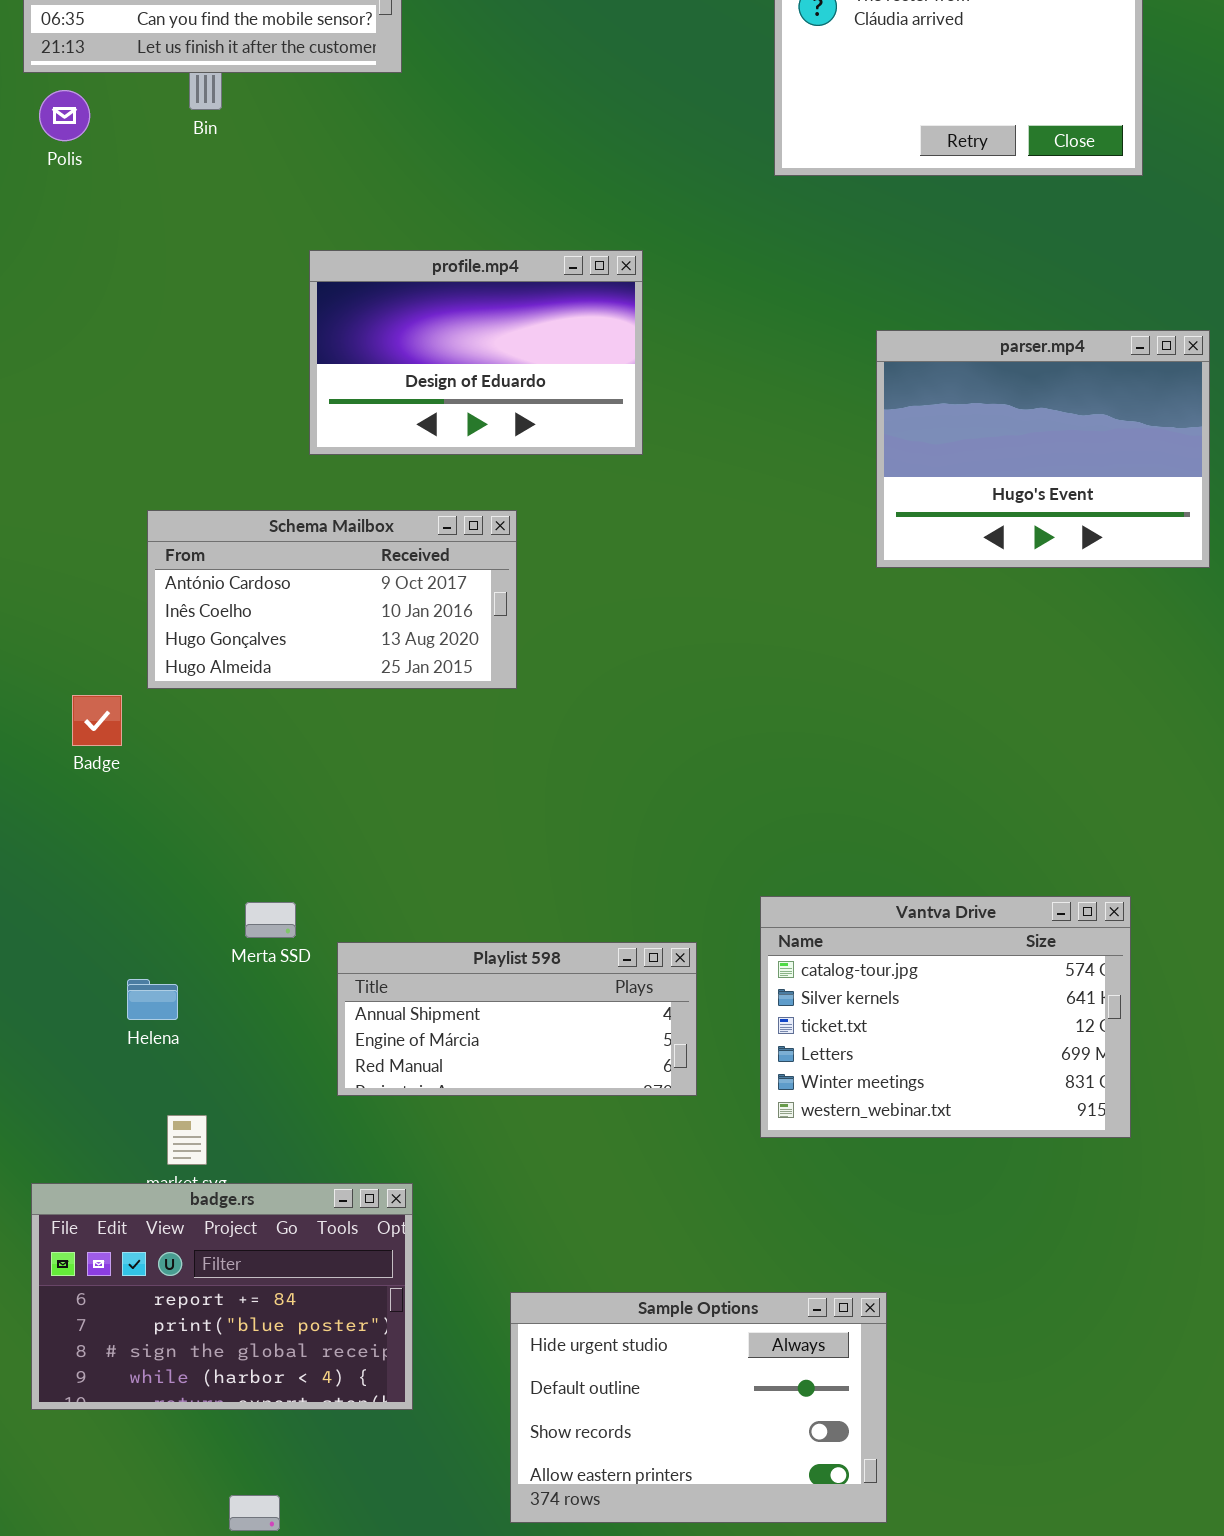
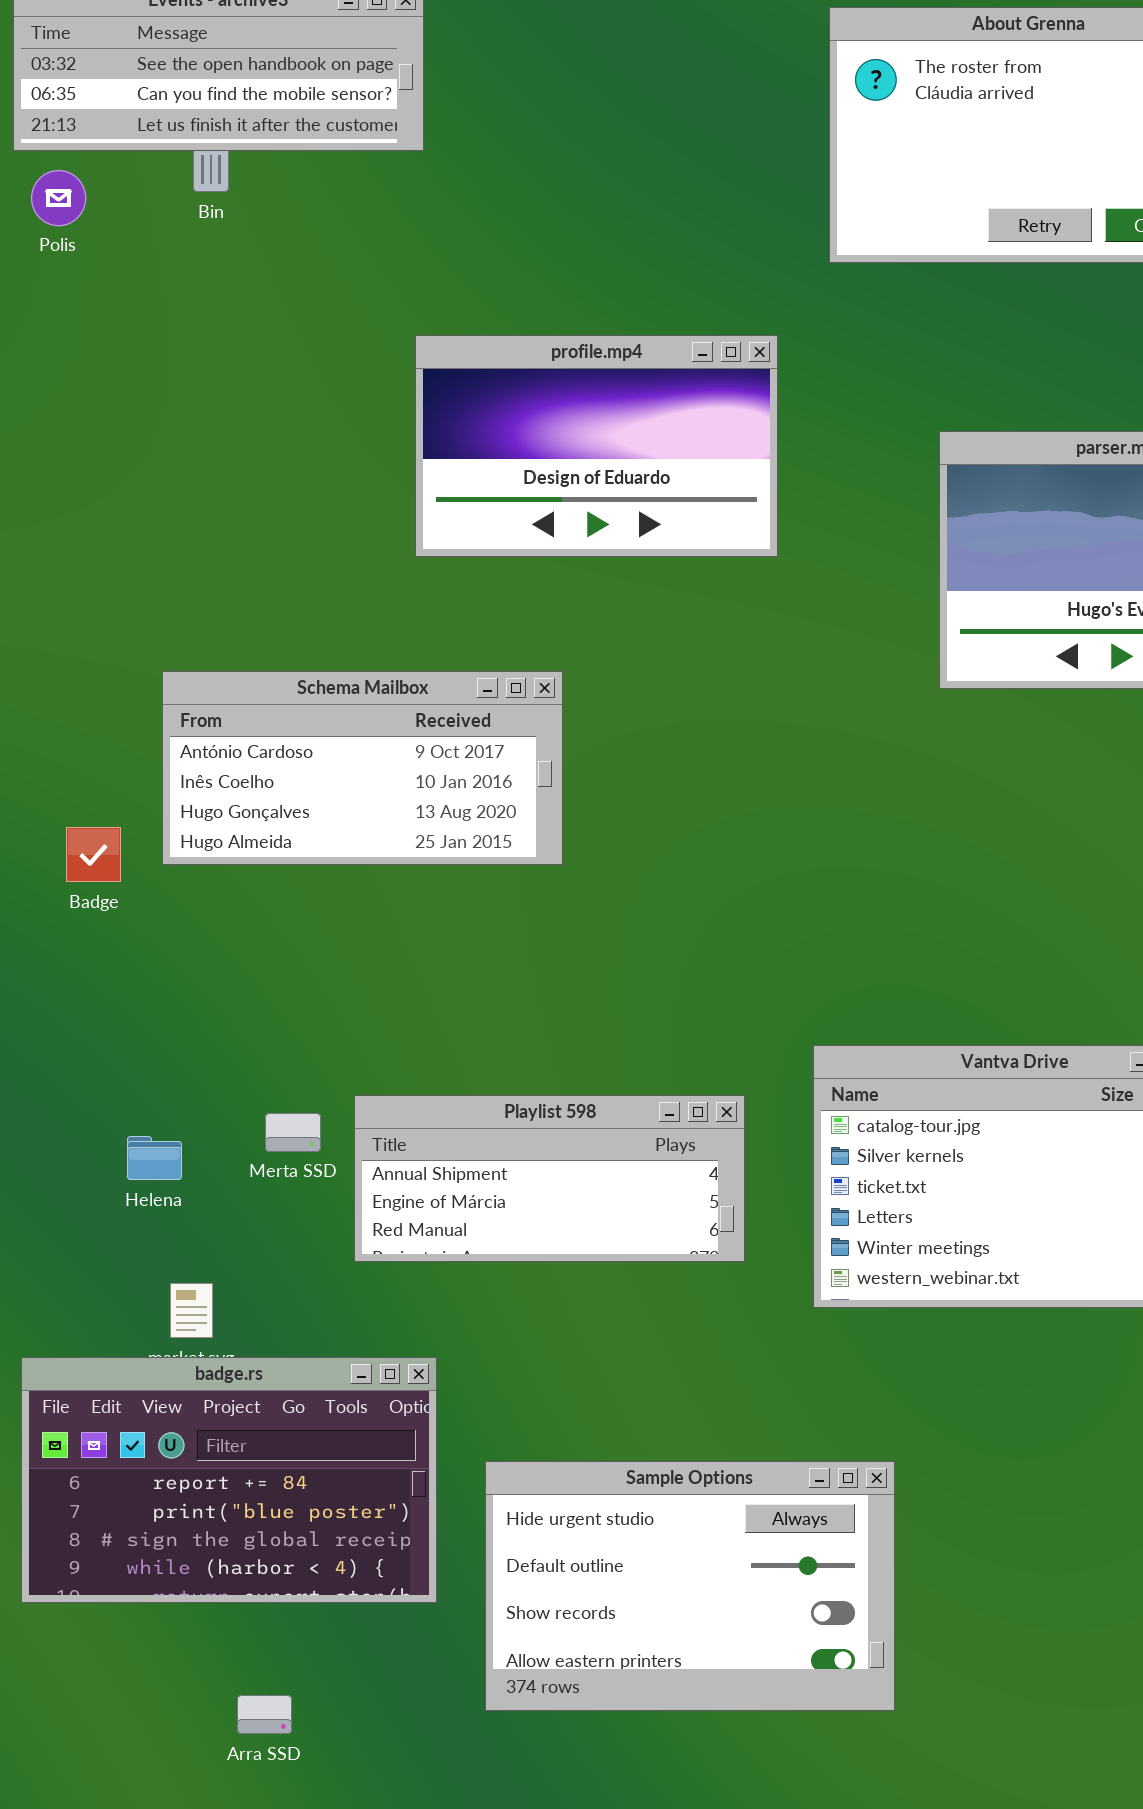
profile.mp4: [309,250,643,455] -> [415,335,778,557], moved
Schema Mailbox: [147,510,517,689] -> [162,671,563,865], moved
Merta SSD: [245,902,296,938] -> [265,1113,321,1152], moved
Sample Options: [510,1292,887,1523] -> [485,1461,895,1711], moved

